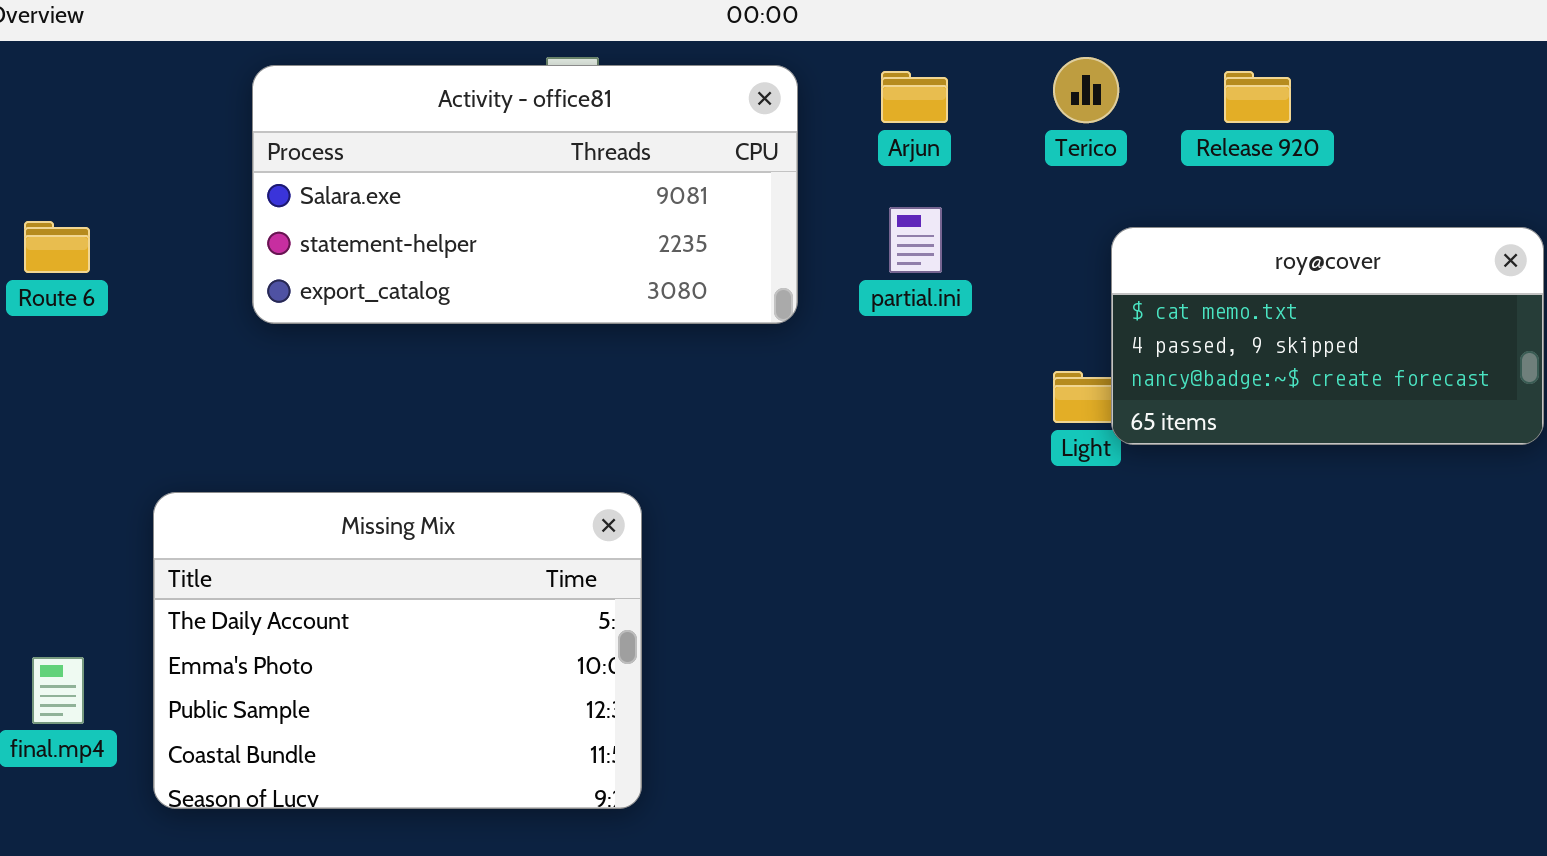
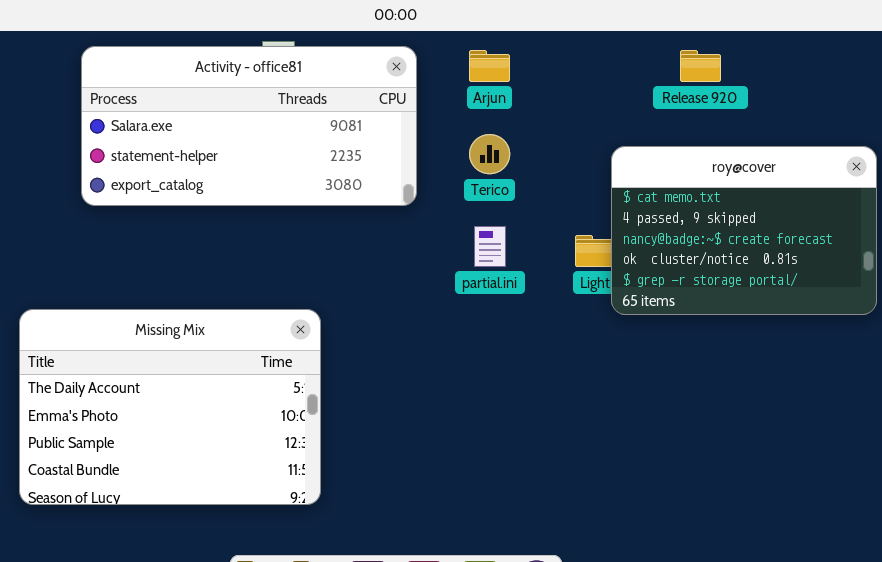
Terico: [1053,57,1119,123] -> [469,134,510,174], moved
partial.ini: [889,207,942,273] -> [474,226,506,267], moved
roy@cover: [1111,227,1544,445] -> [611,146,877,315], resized

